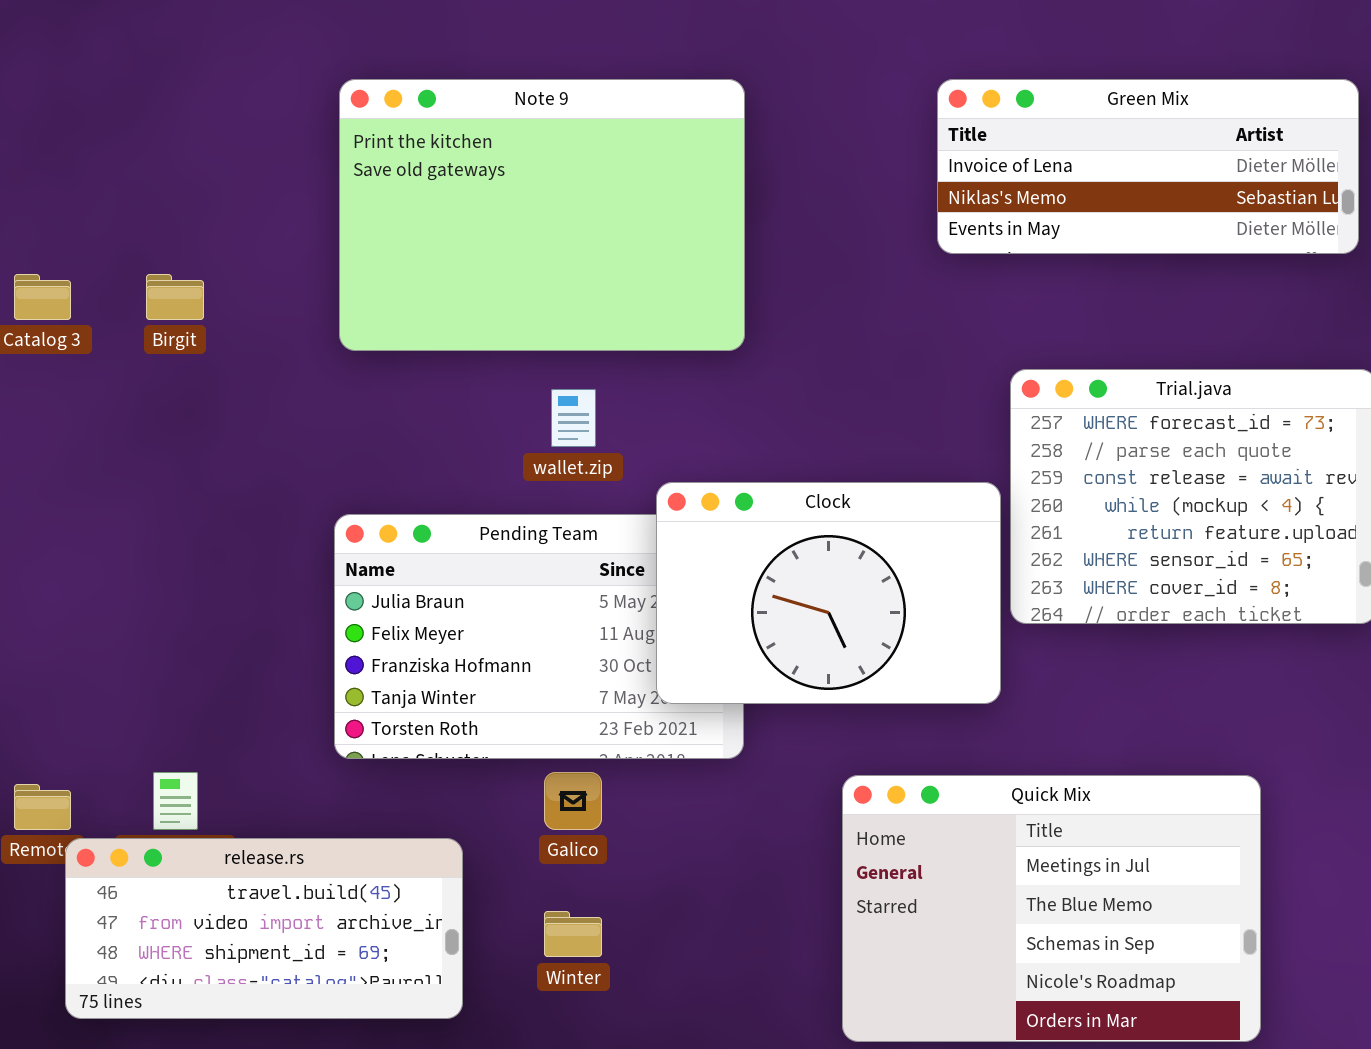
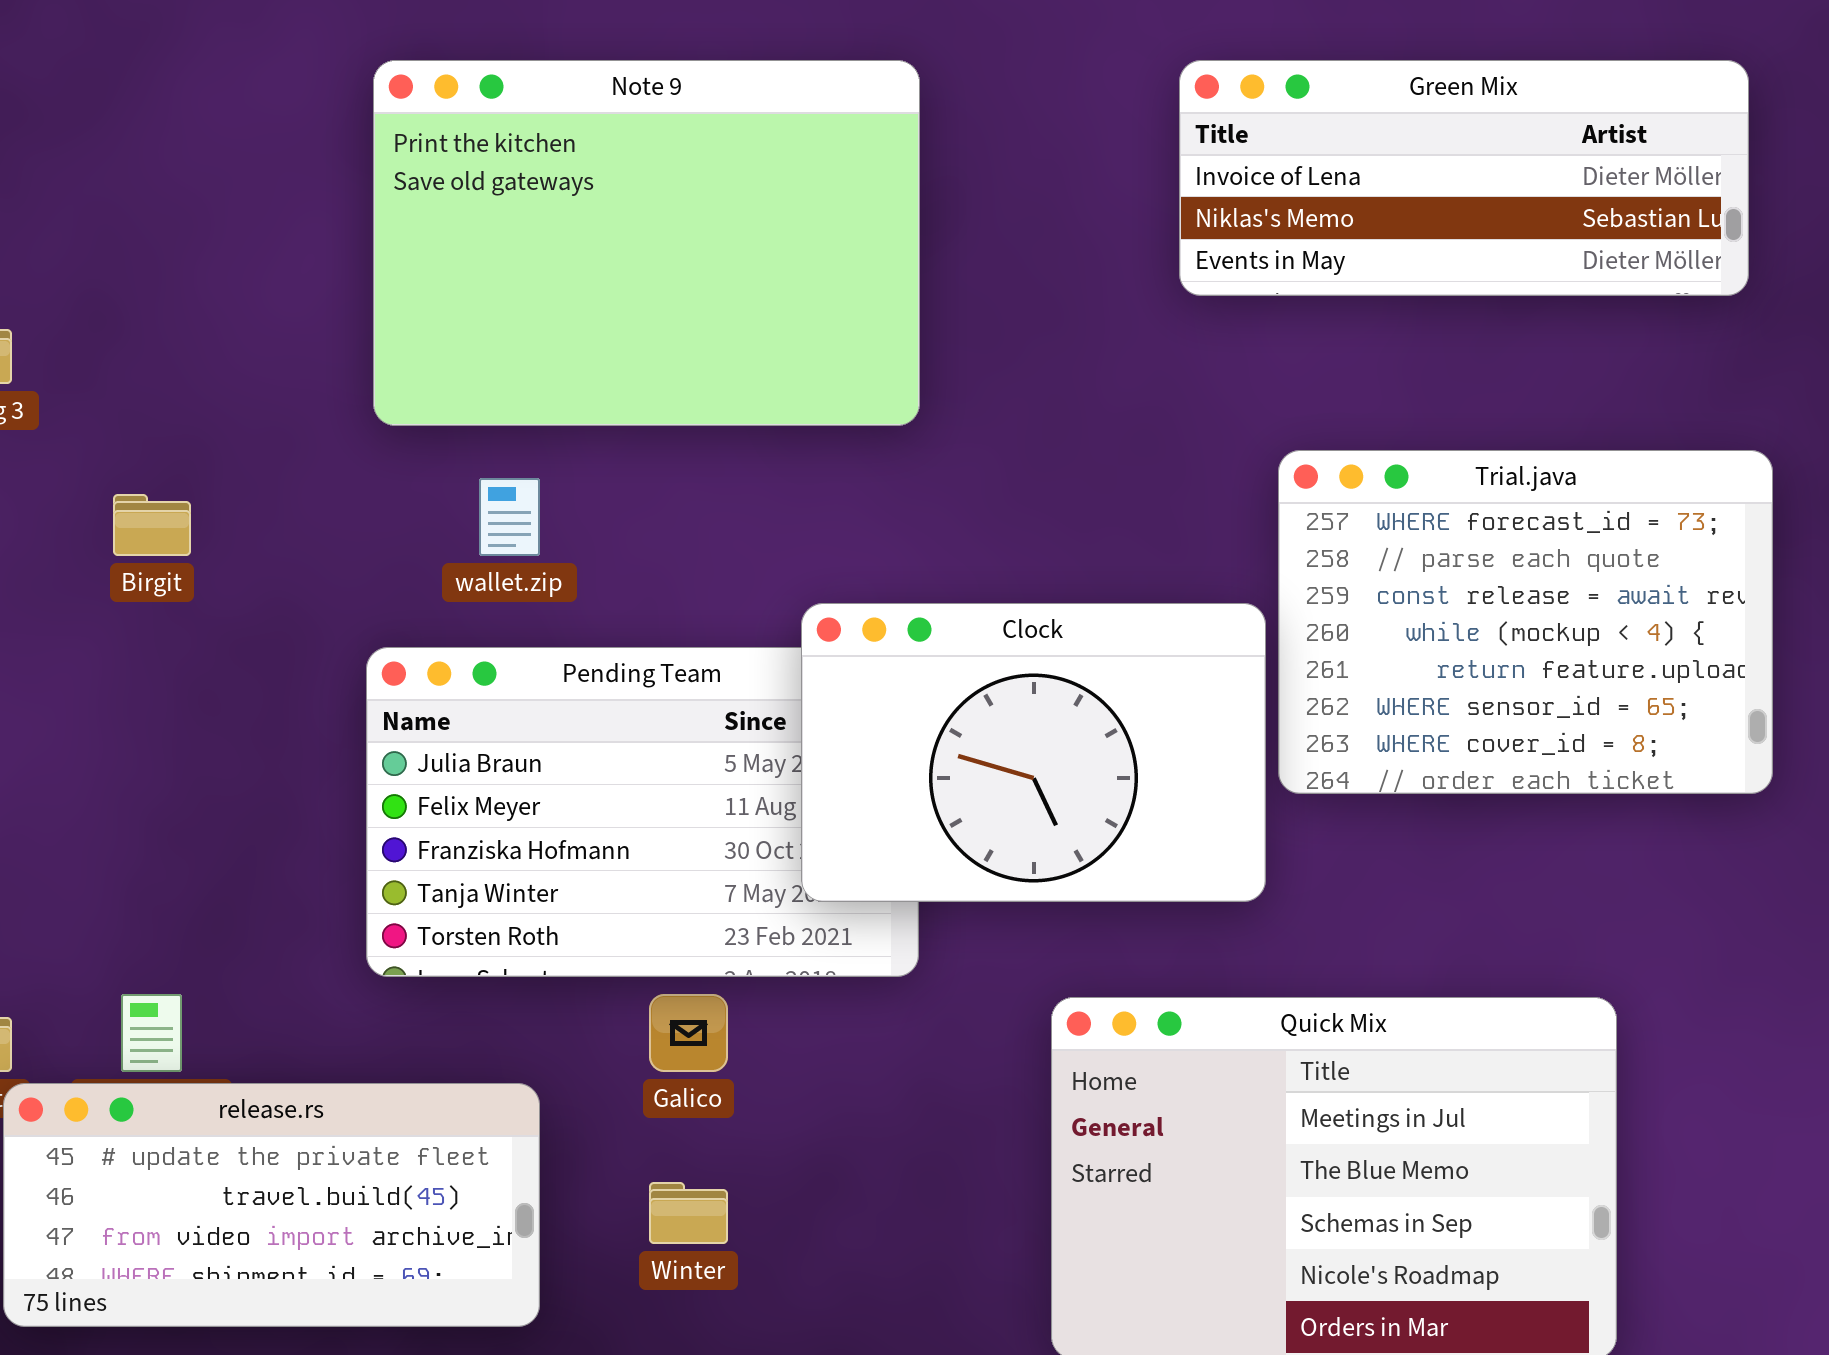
Birgit: [146,274,204,320] -> [113,494,191,556], moved
wallet.zip: [551,389,596,447] -> [479,478,540,556], moved
release.rs: [65,838,463,1019] -> [3,1083,540,1327], scrolled up 1 row

